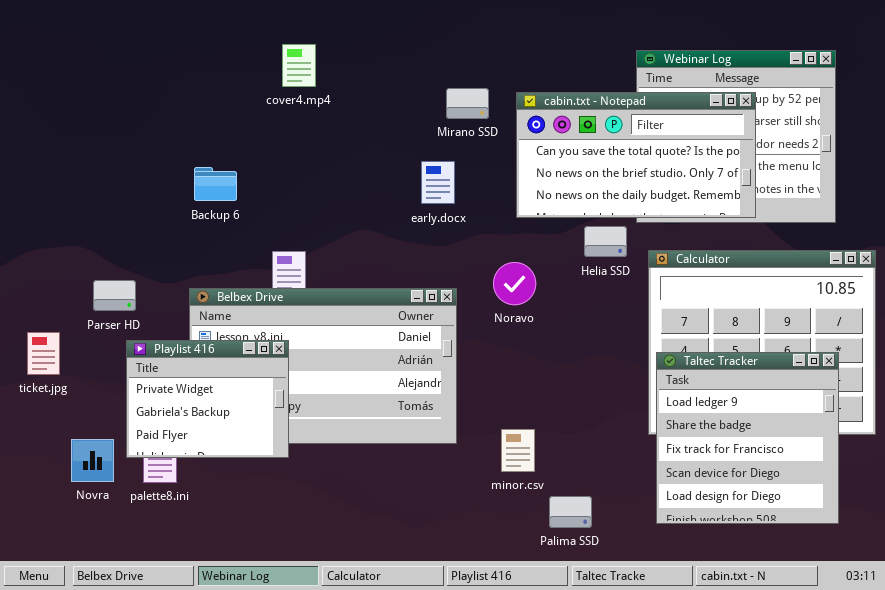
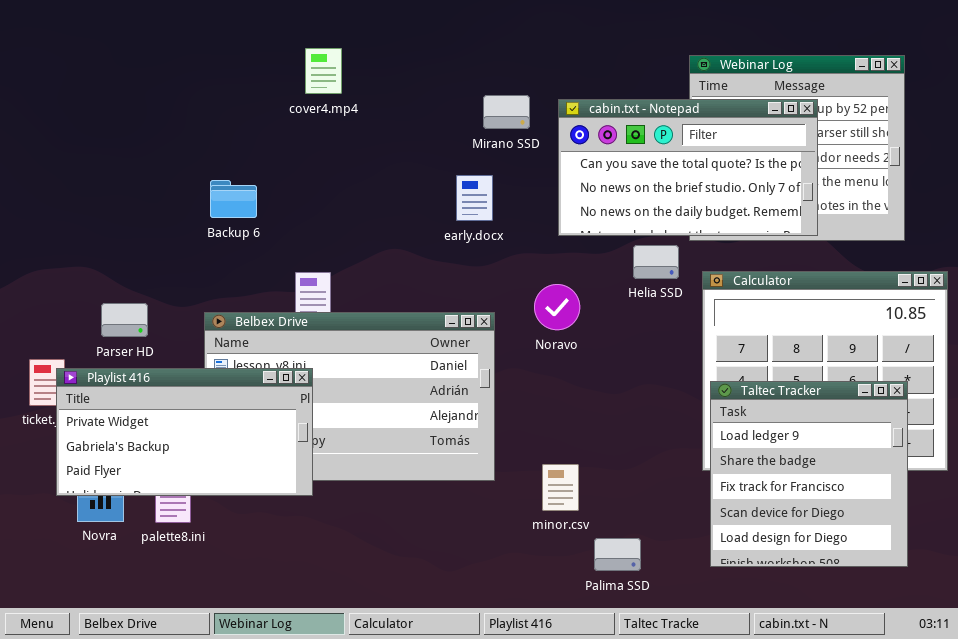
Playlist 416: [126,340,289,458] -> [56,368,313,496], resized

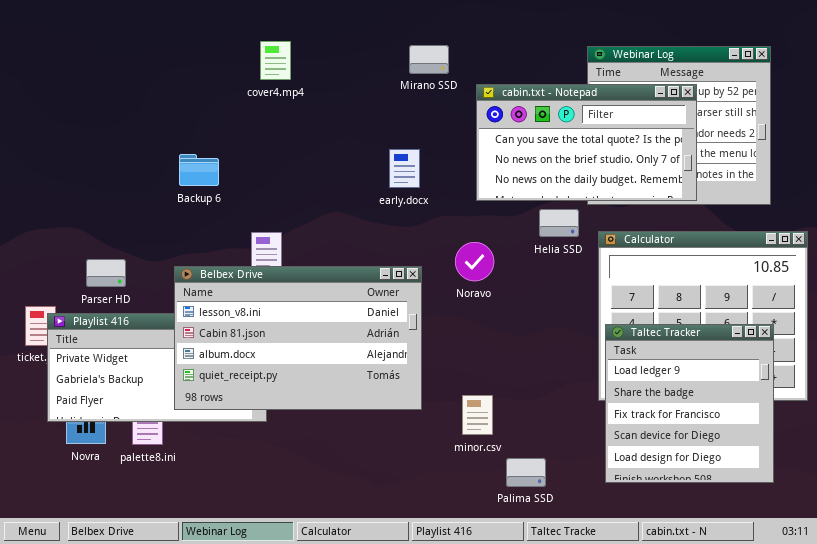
Mirano SSD: [483,95,530,129] -> [409,45,449,74], moved
Belbex Drive: [204,312,495,481] -> [174,266,422,410], raised

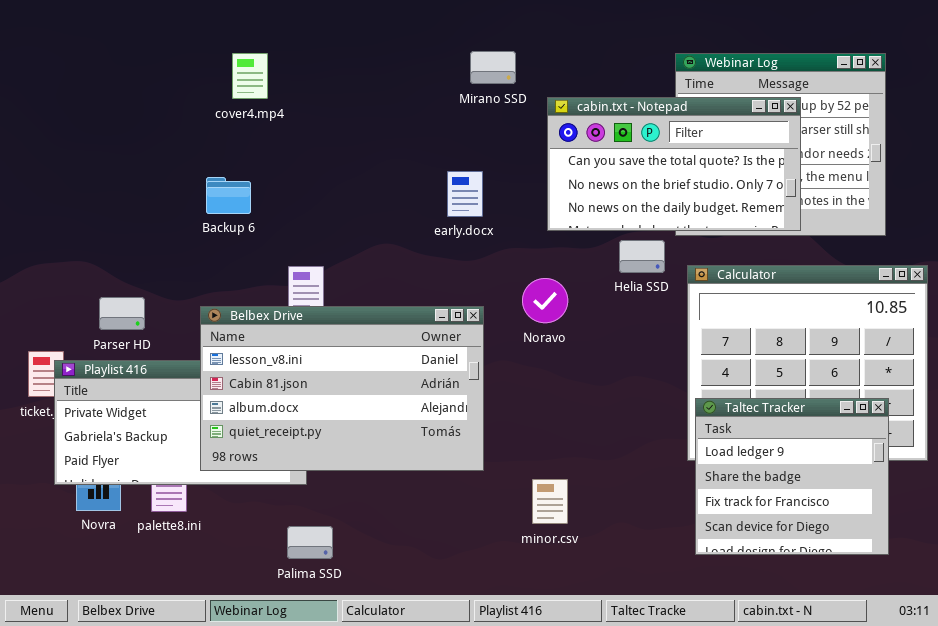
cover4.mp4: [260,41,291,80] -> [232,53,268,99], moved
Taltec Tracker: [605,324,774,483] -> [695,398,889,555], resized
minor.csv: [462,395,493,435] -> [532,479,568,524], moved
Palima SSD: [506,458,546,487] -> [287,526,333,559], moved

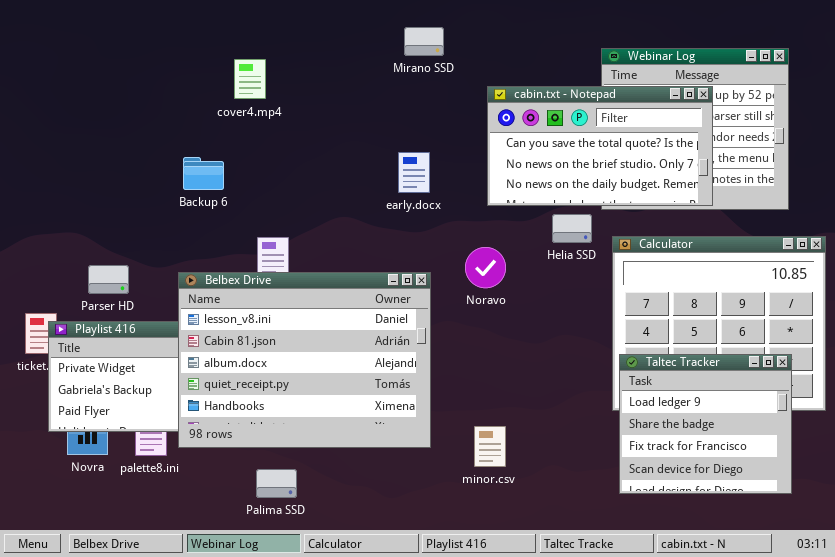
Mirano SSD: [470,51,516,84] -> [404,27,444,56], moved
cover4.mp4: [232,53,268,99] -> [234,59,266,99], moved
Belbex Drive: [200,306,484,471] -> [178,272,431,448], resized

